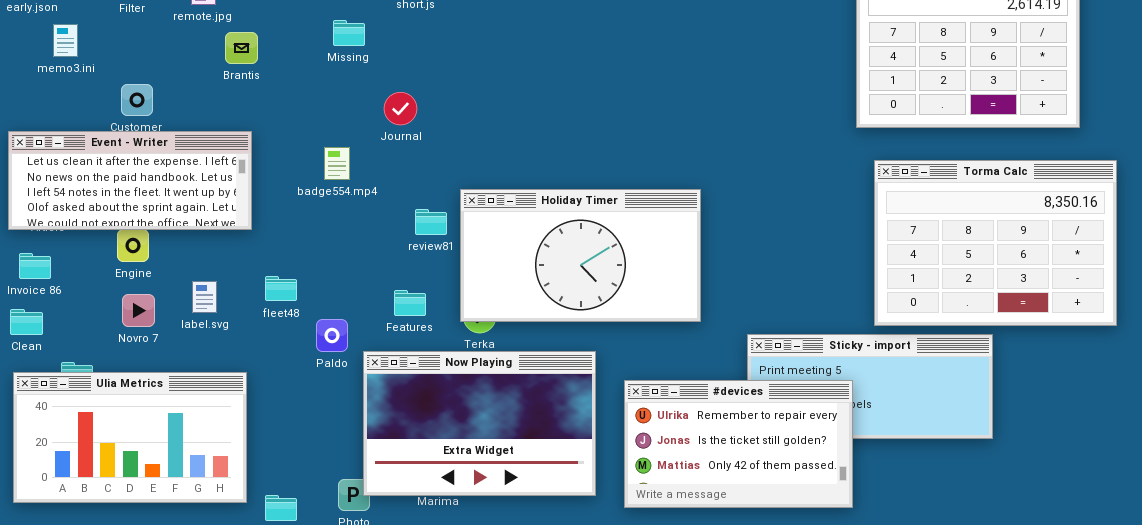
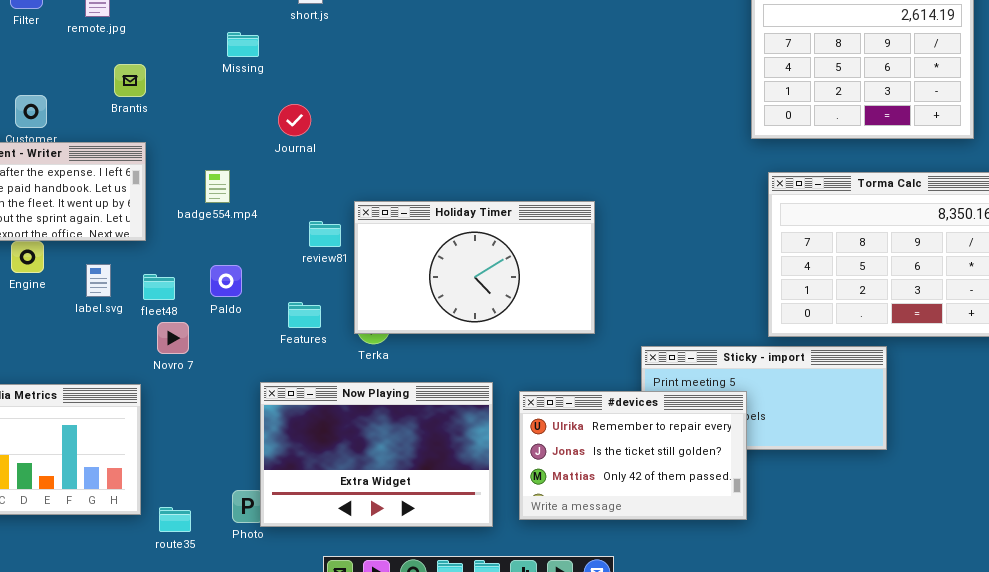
Brantis: [225,32,258,64] -> [114,64,146,97], moved
badge554.mp4: [324,147,350,180] -> [205,170,230,203], moved
fleet48: [265,276,297,301] -> [143,274,175,300], moved
label.svg: [192,281,217,313] -> [86,264,111,297], moved
Novro 7: [122,294,155,327] -> [157,322,189,354], moved
Paldo: [316,319,348,352] -> [210,265,242,297], moved
Now Playing: [363,351,596,496] -> [260,382,493,527], moved

